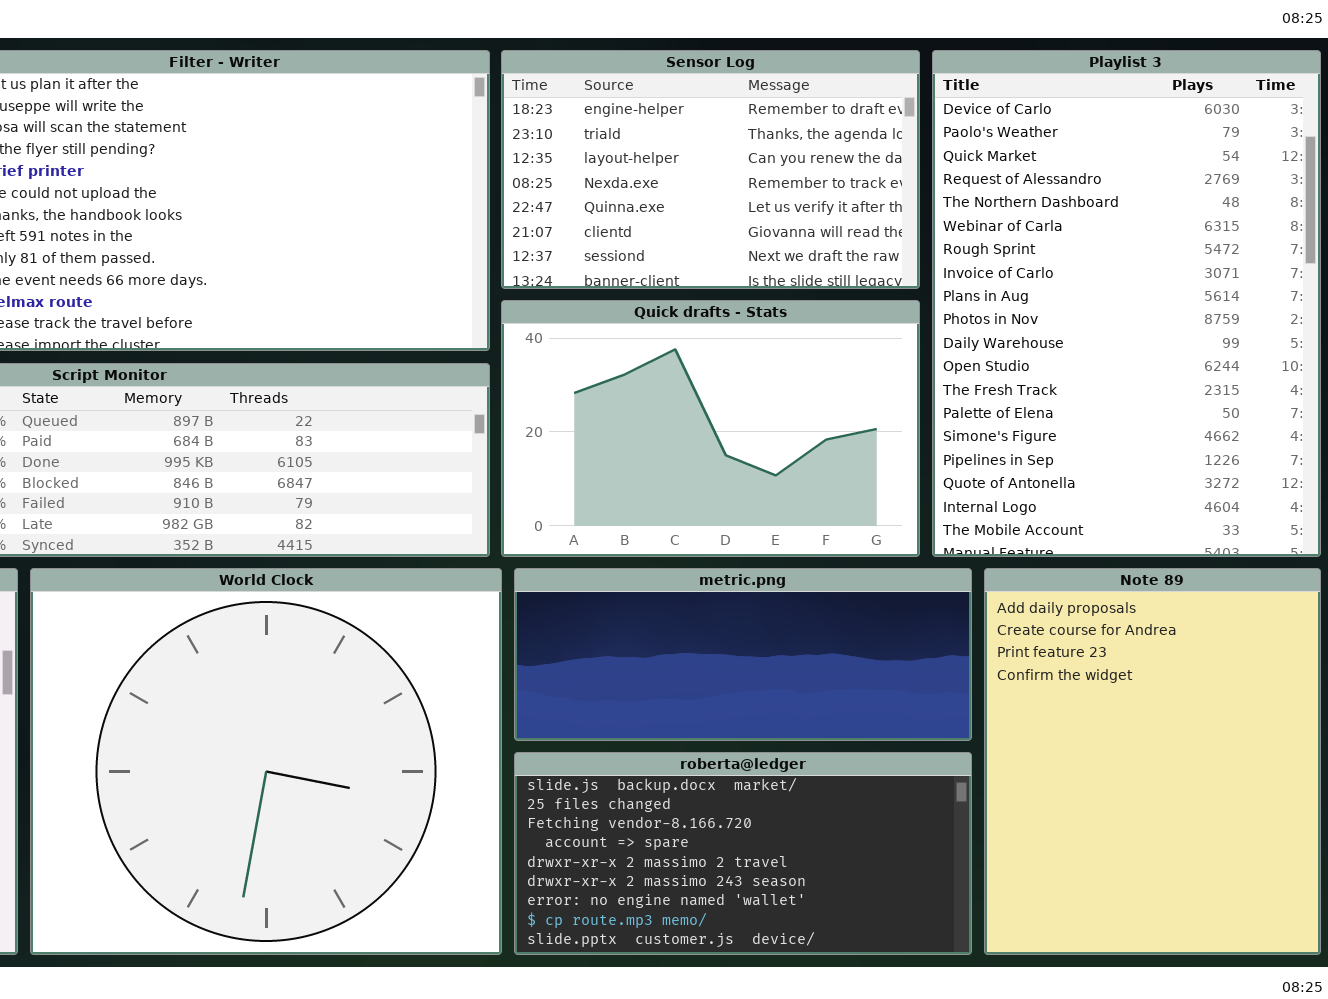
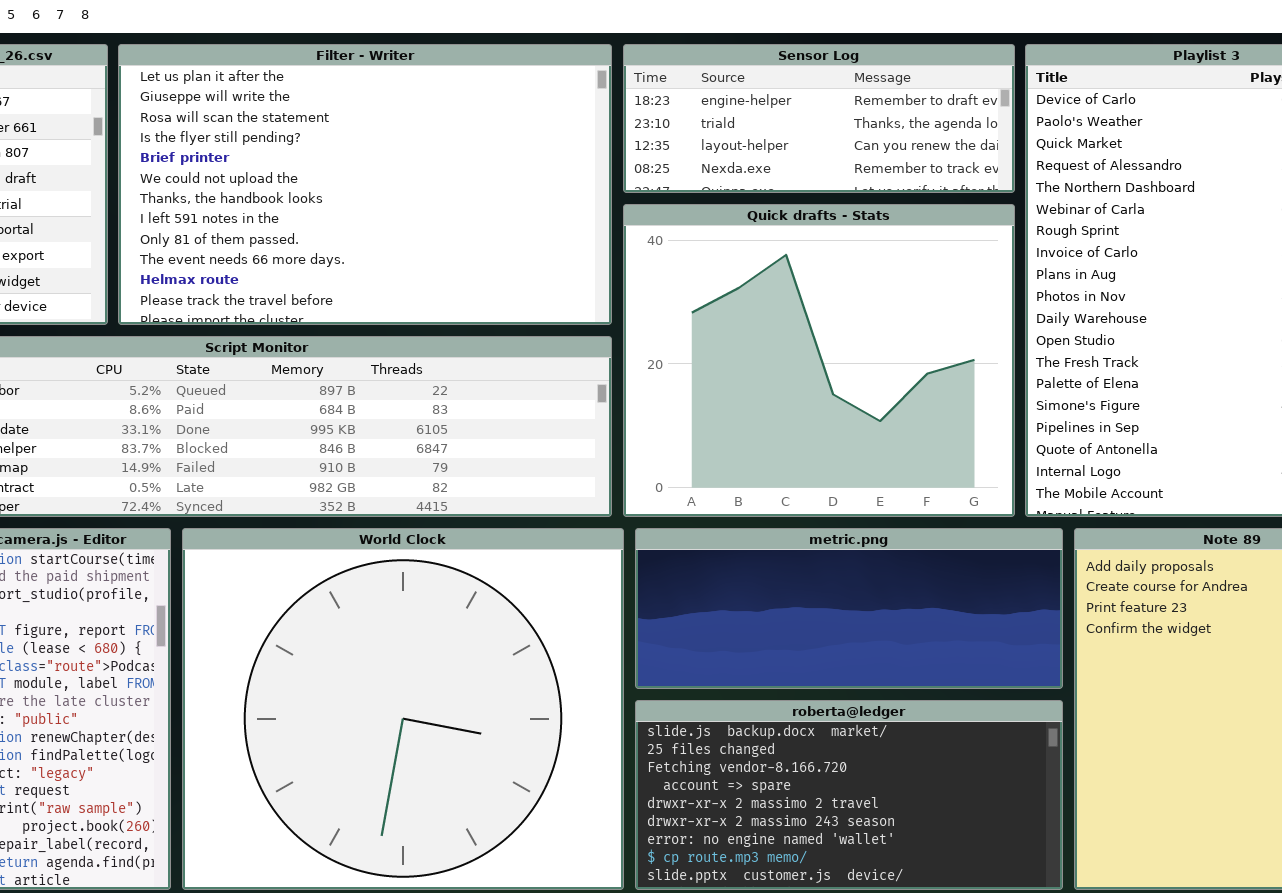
Sensor Log: [501,50,920,289] -> [623,44,1015,193], resized
Quick drafts - Stats: [501,300,920,557] -> [623,204,1015,517], resized

